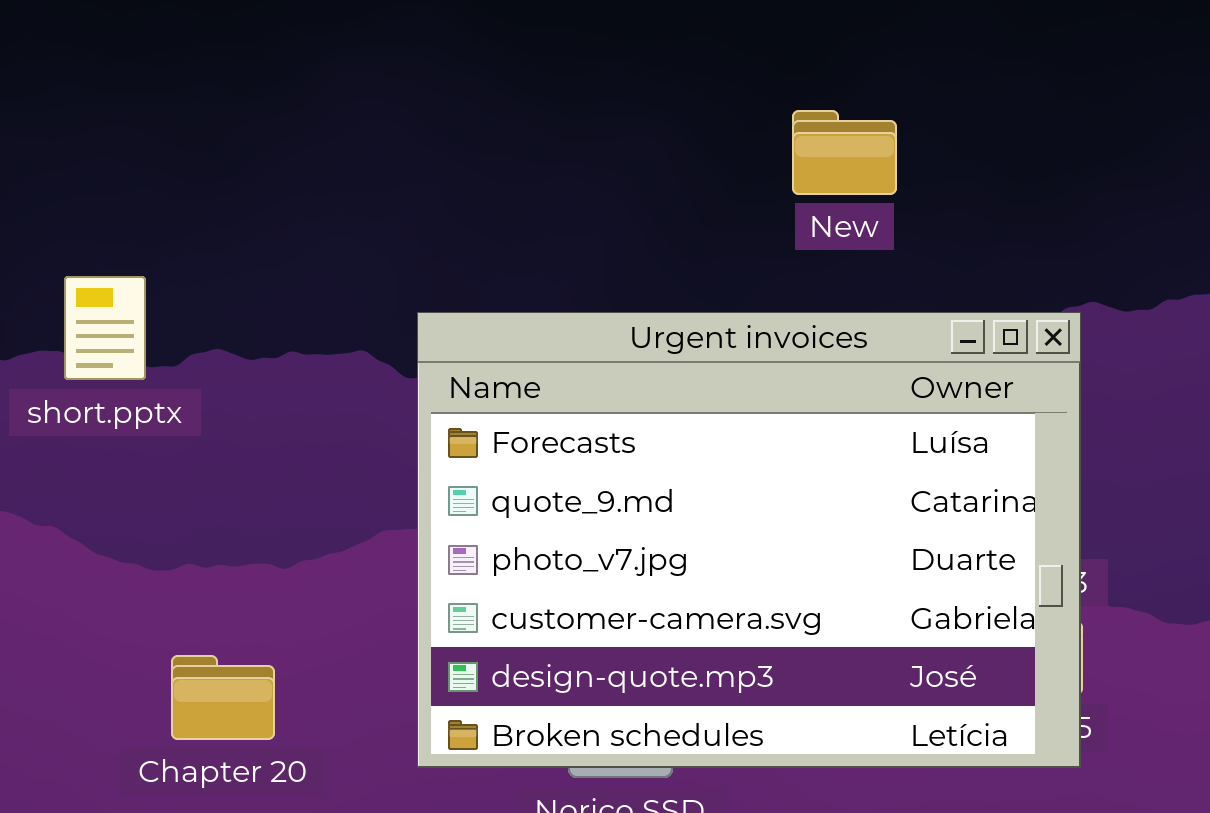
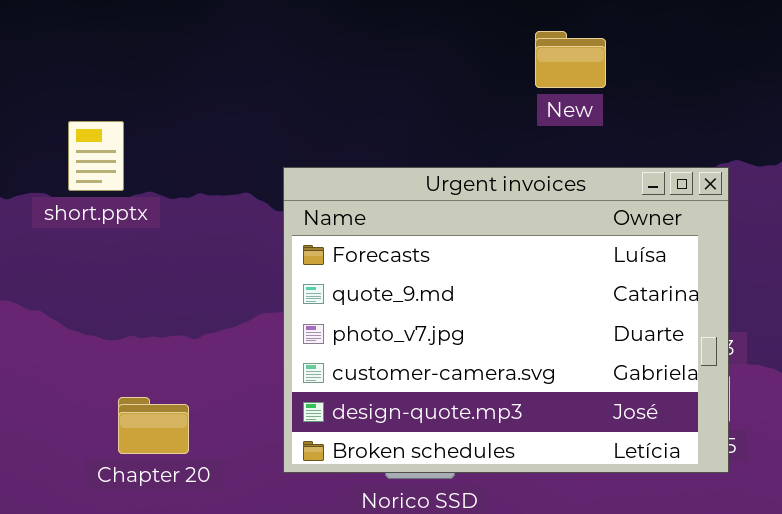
short.pptx: [64,276,146,380] -> [68,121,124,191], moved

